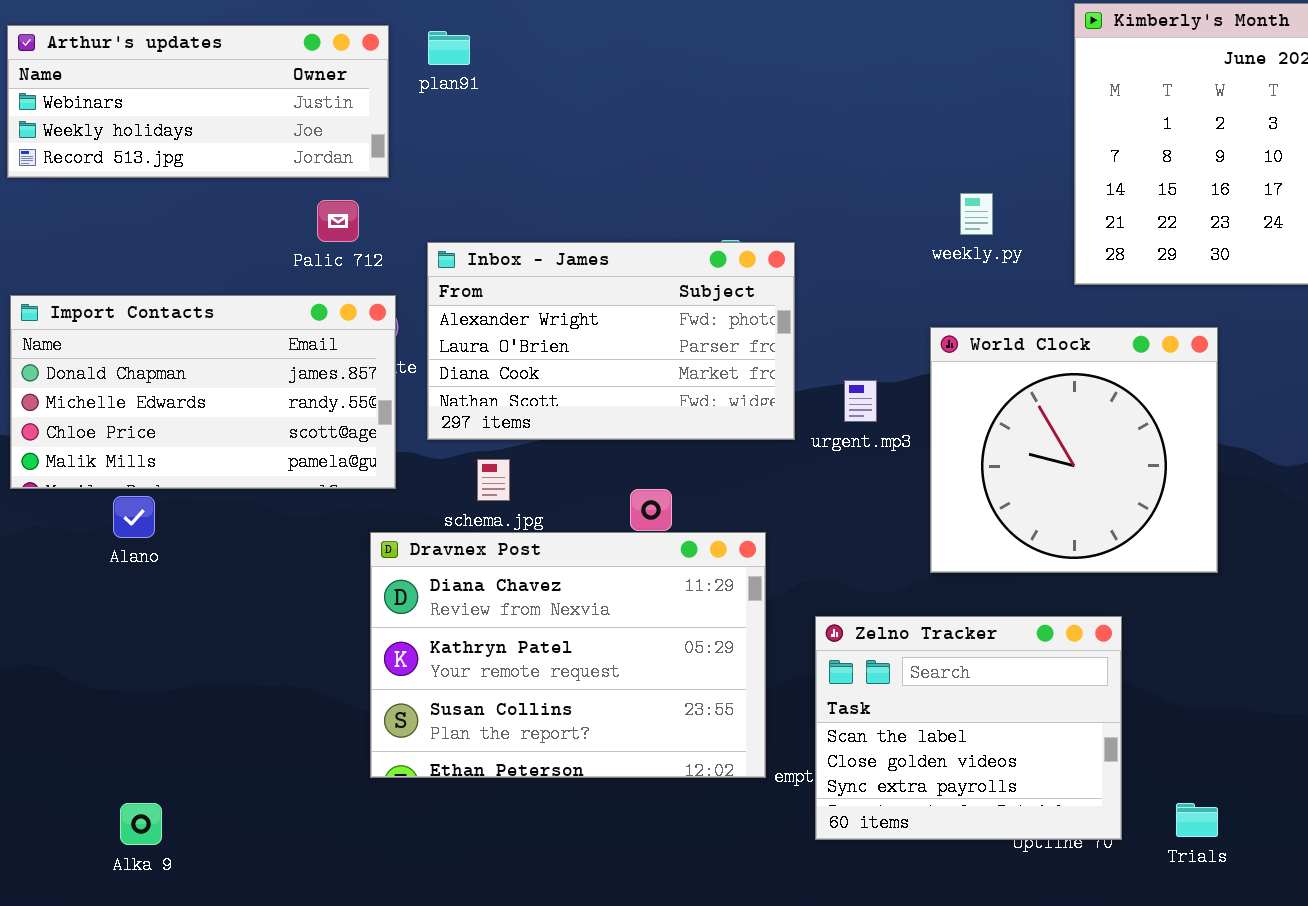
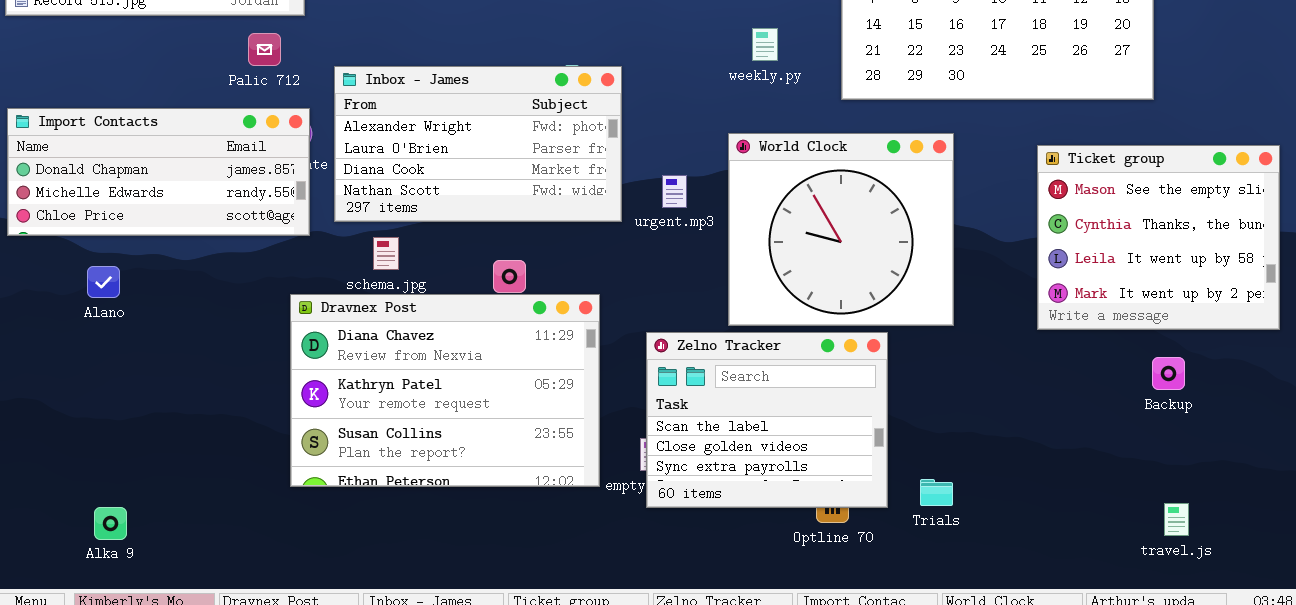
Import Contacts: [10,295,396,489] -> [7,108,310,236], resized
Zelno Tracker: [815,616,1122,840] -> [646,332,888,508], moved
Trials: [1176,803,1218,837] -> [920,479,953,506], moved

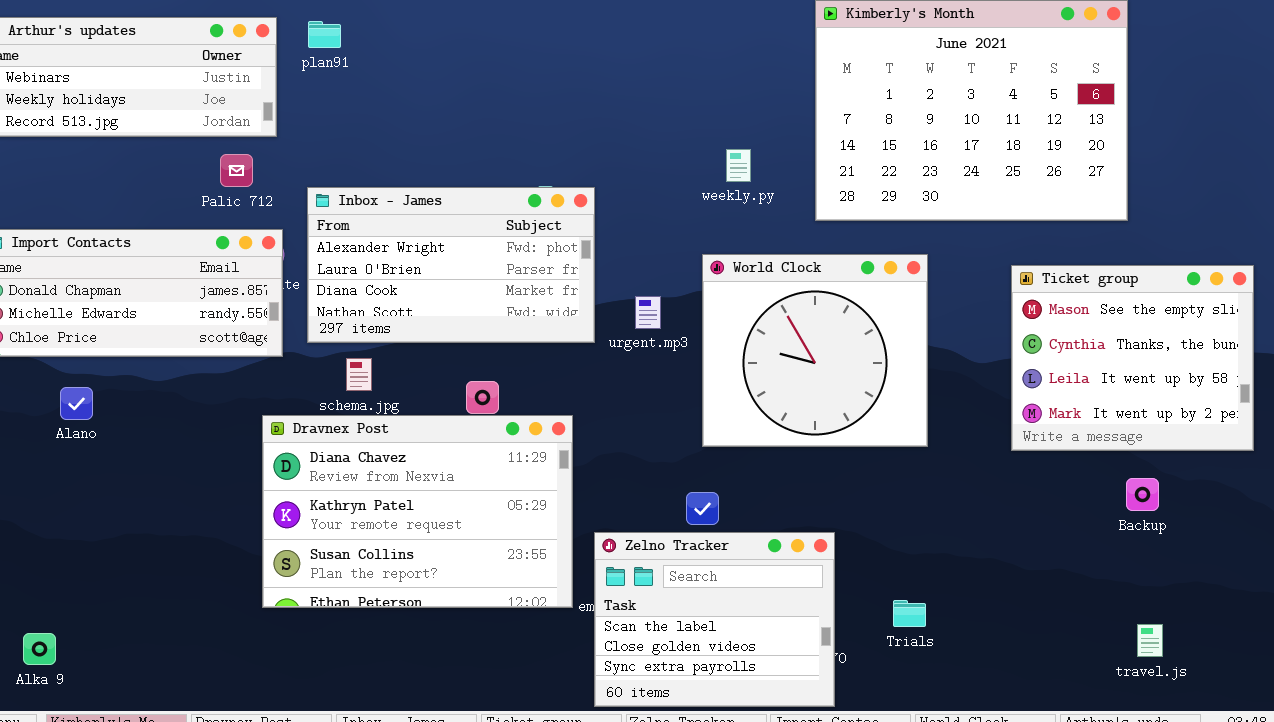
Zelno Tracker: [646,332,888,508] -> [594,532,835,707], moved
Alka 9: [94,507,127,540] -> [23,633,56,665], moved

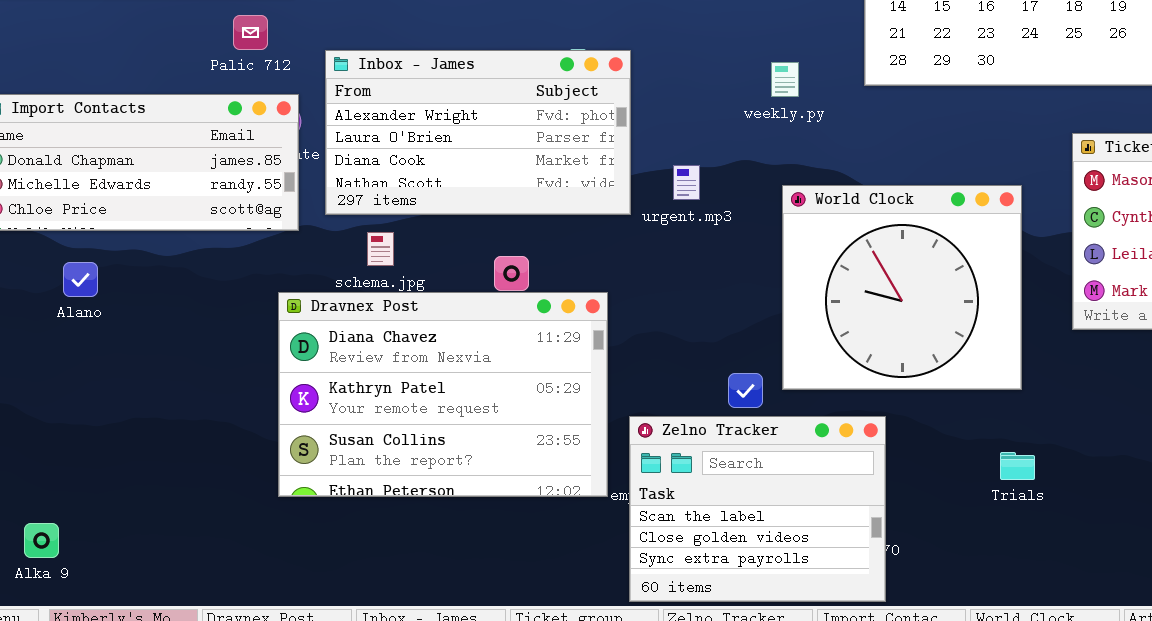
weekly.py: [726,149,751,182] -> [771,62,799,97], moved
World Clock: [702,254,928,447] -> [782,185,1022,390], moved
Trials: [893,600,926,627] -> [1000,452,1035,480], moved

